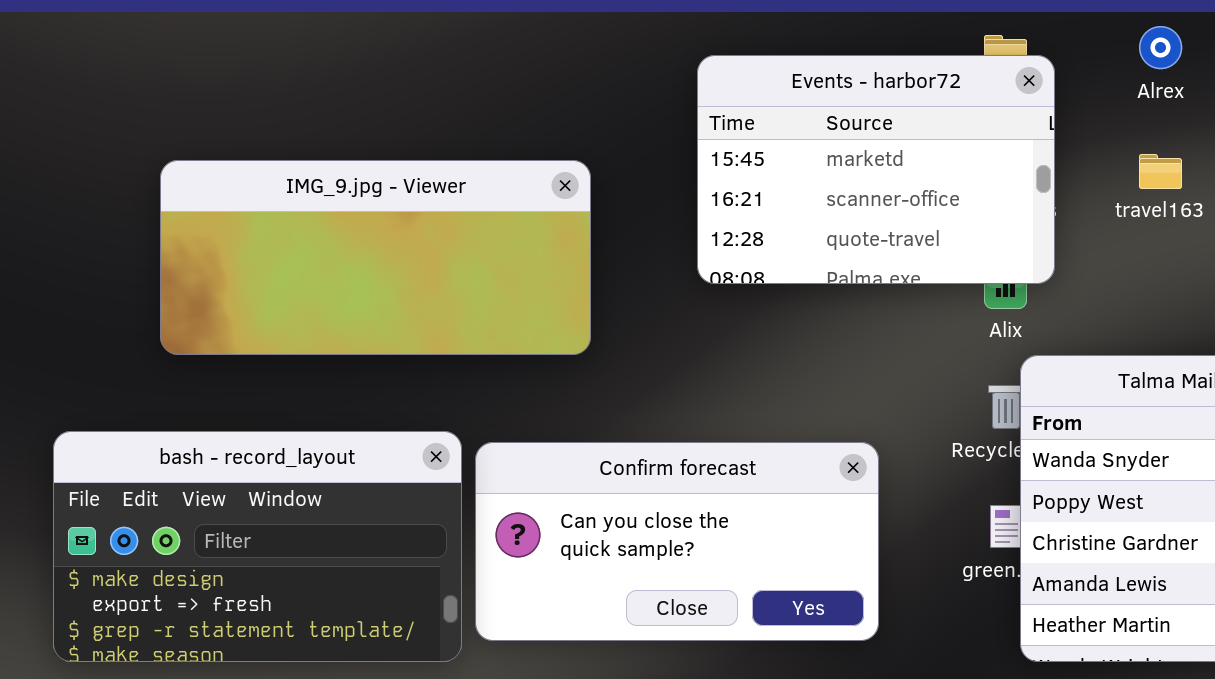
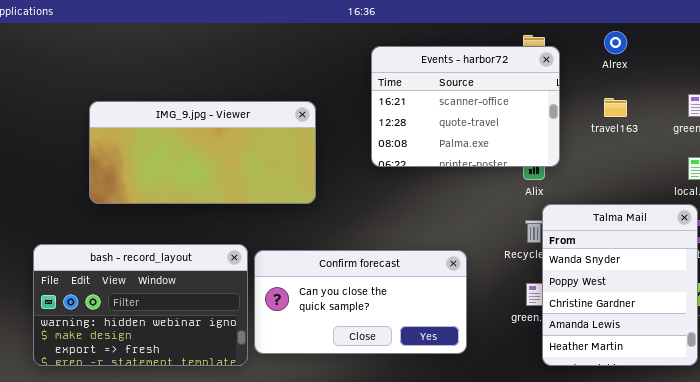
Events - harbor72: [697,55,1055,284] -> [371,46,560,167], scrolled down 1 row
bash - record_layout: [53,431,462,662] -> [33,244,248,366], scrolled up 1 row

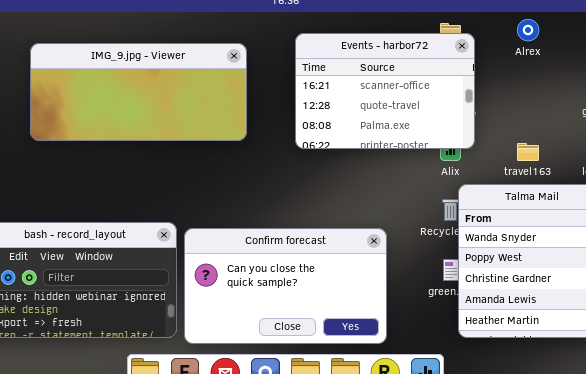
travel163: [604,98,627,117] -> [517,143,539,161], moved
IMG_9.jpg - Viewer: [89,101,316,204] -> [30,43,247,141], moved
Confirm forecast: [254,250,467,354] -> [184,228,387,344], resized

